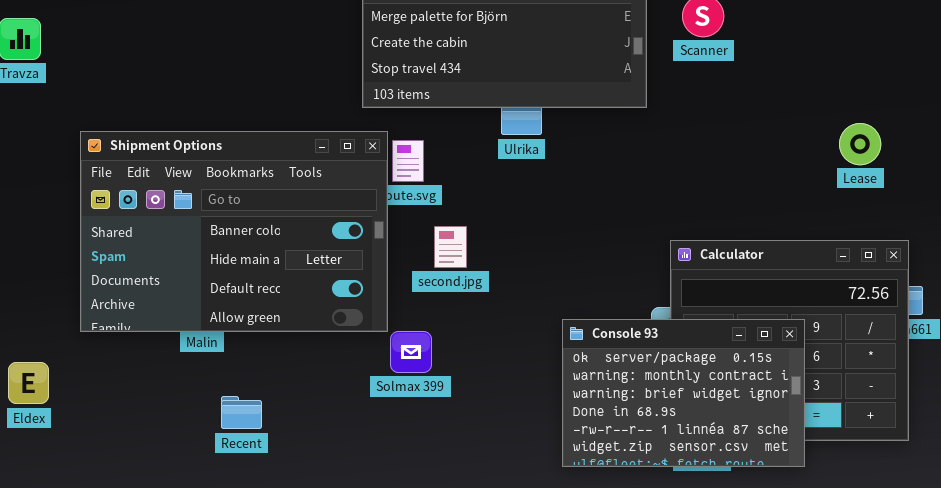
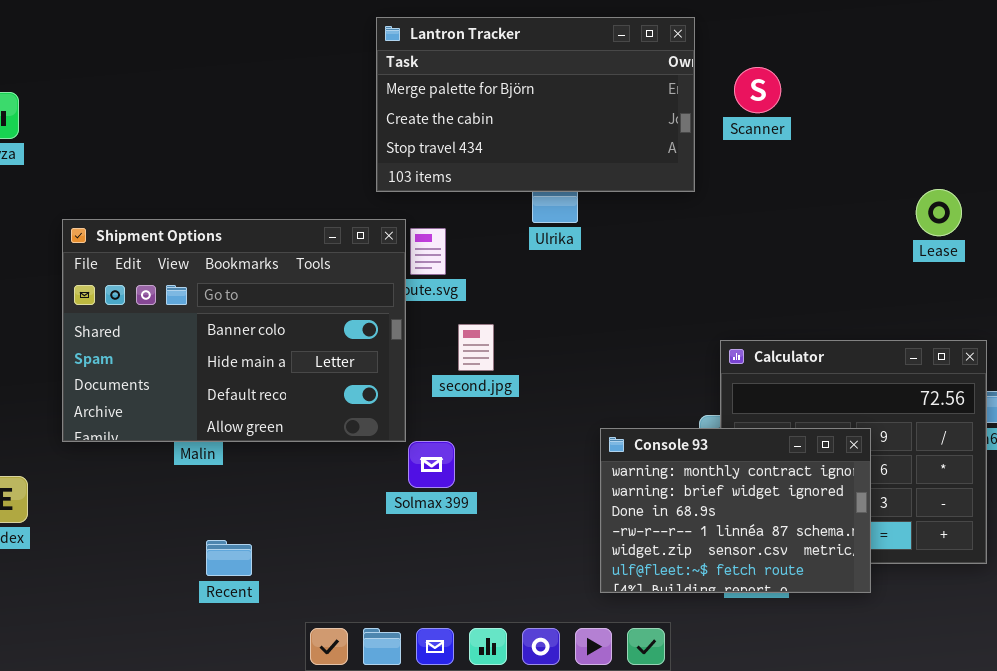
Lease: [839,123,881,165] -> [916,189,962,236], moved
Console 93: [562,319,805,467] -> [600,428,871,593], scrolled down 1 row
Recent: [221,396,262,429] -> [206,540,252,576], moved

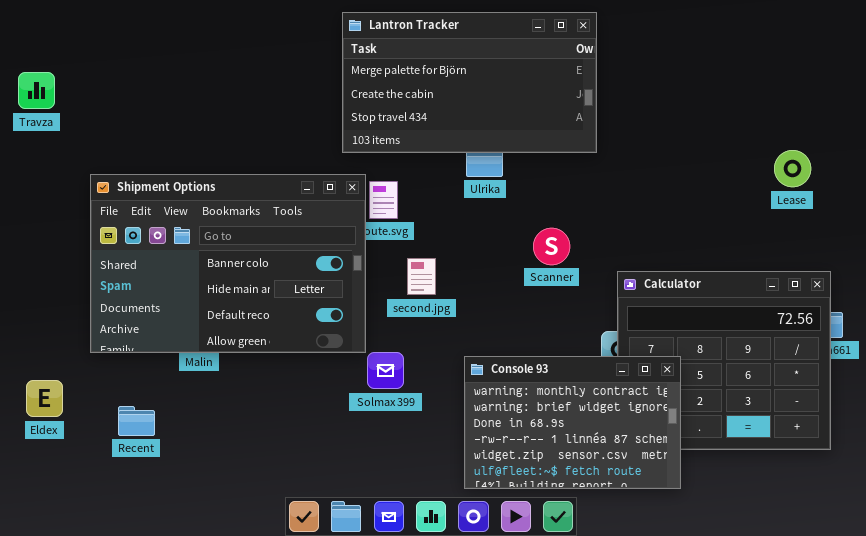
Scanner: [734,67,781,113] -> [533,228,570,265], moved
Console 93: [600,428,871,593] -> [464,356,681,489], moved
Recent: [206,540,252,576] -> [118,406,155,436], moved

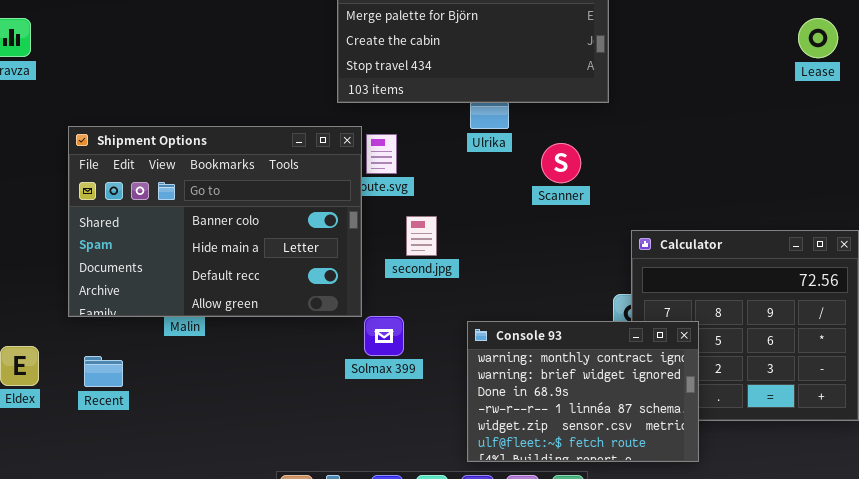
Lease: [774,150,811,187] -> [798,18,838,58], moved
Scanner: [533,228,570,265] -> [541,143,581,183], moved
Recent: [118,406,155,436] -> [84,356,123,387], moved

